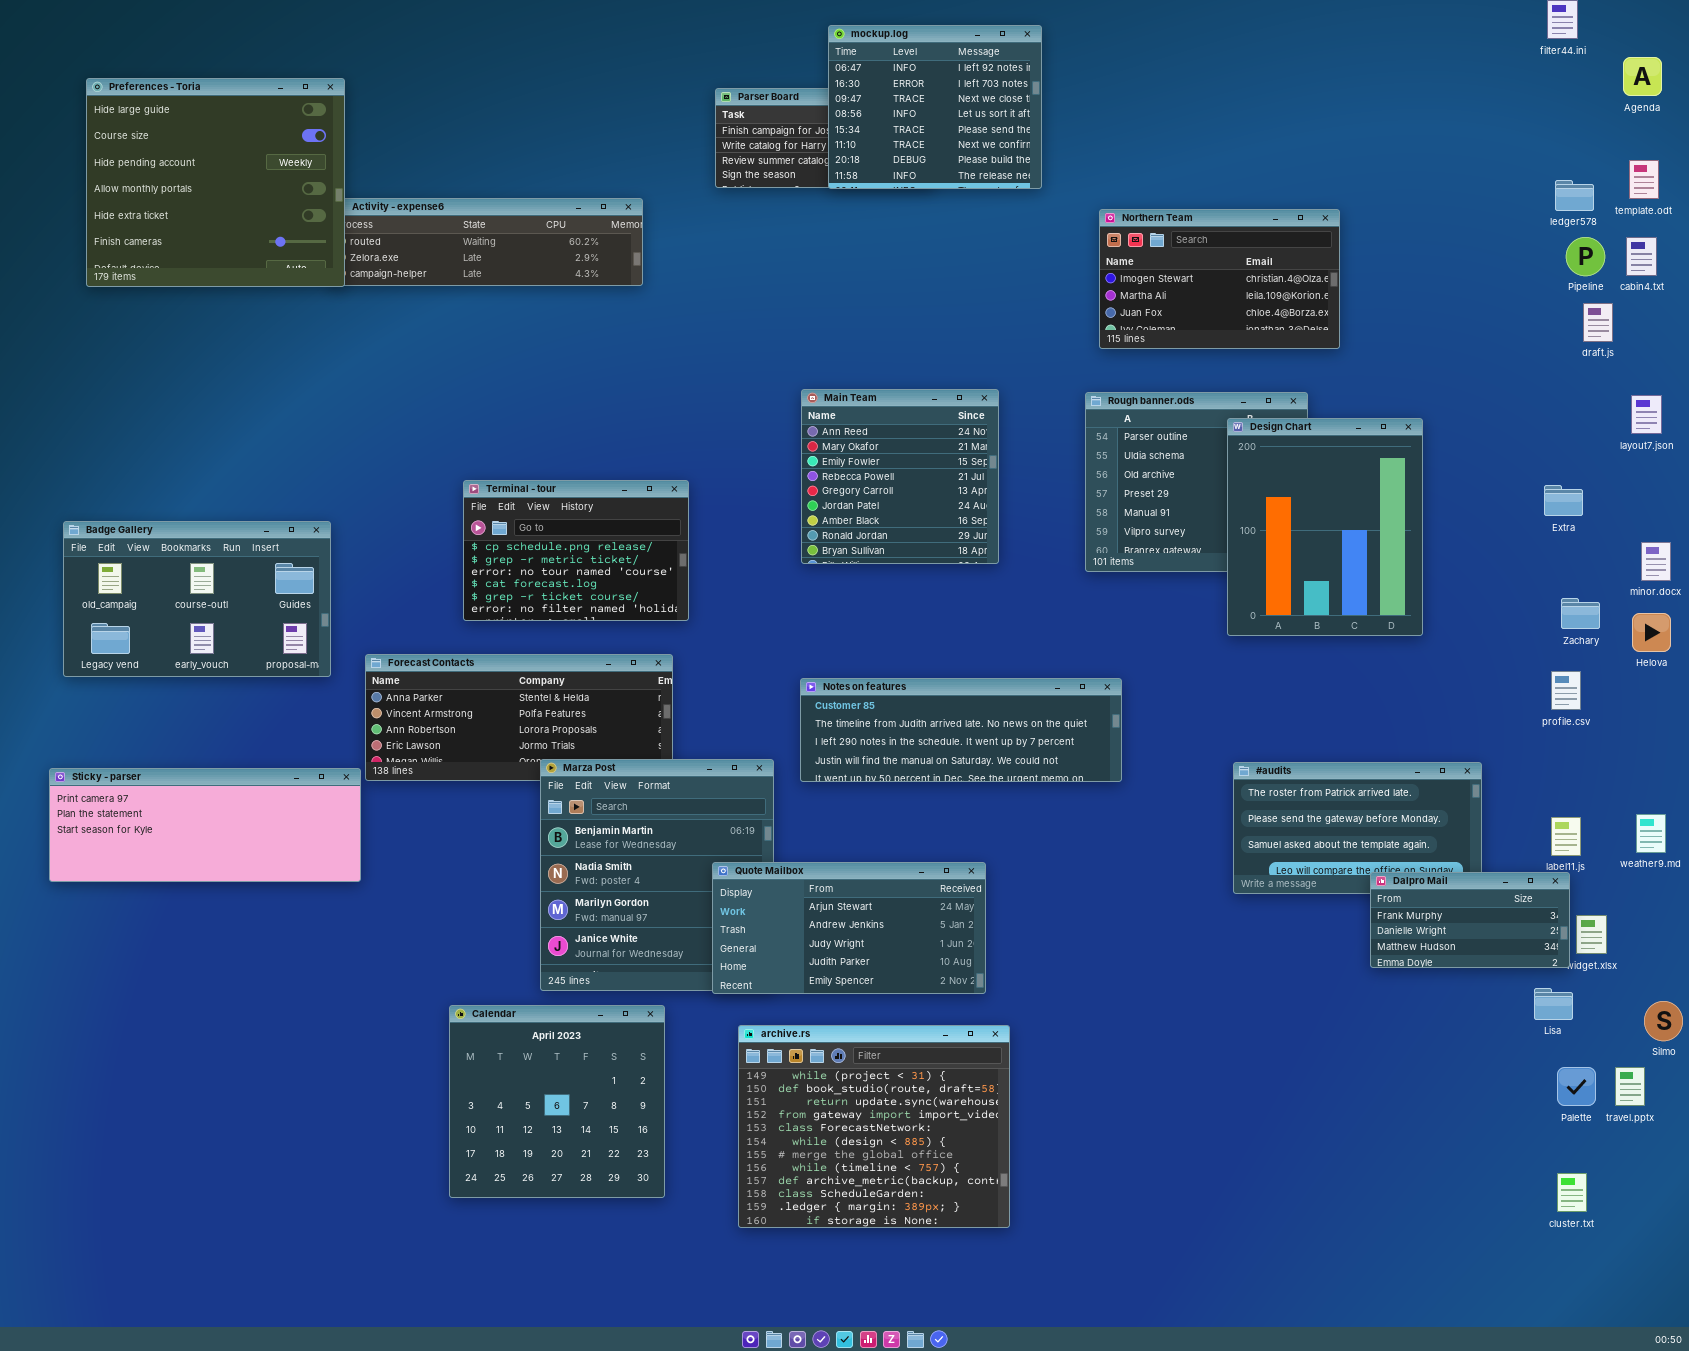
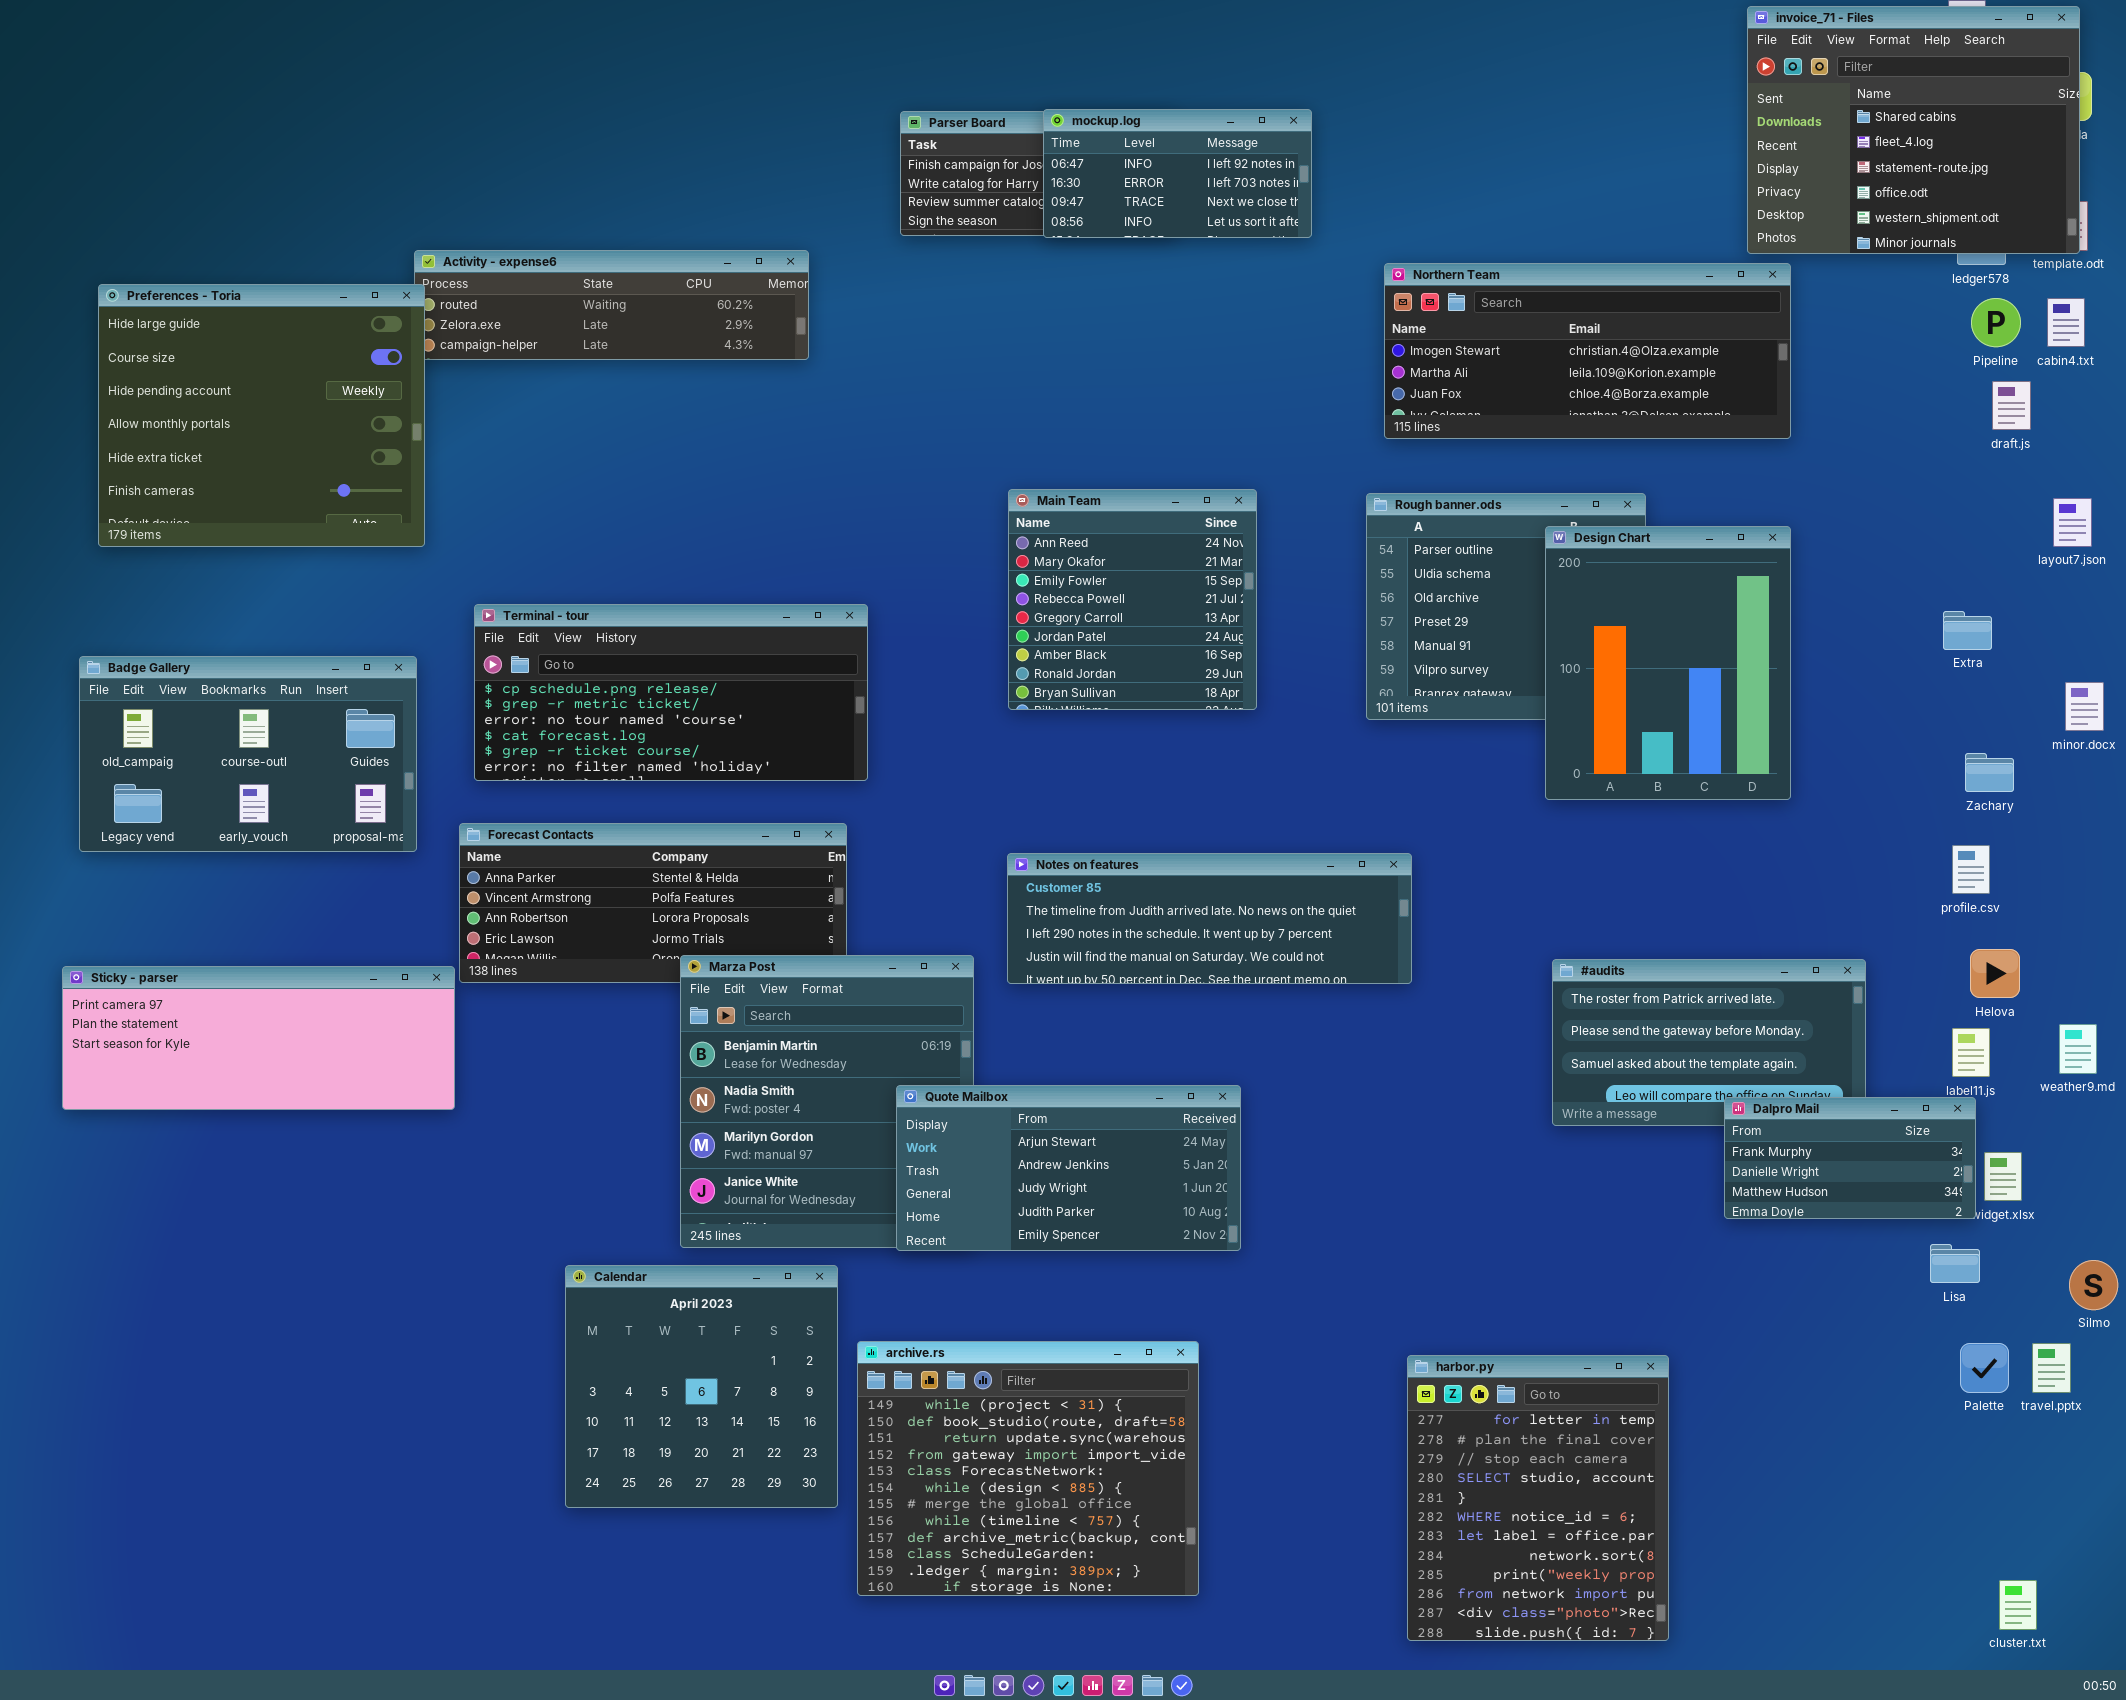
invoice_71 - Files: none -> [1747,6,2080,254], opened
mockup.log: [828,25,1042,189] -> [1043,109,1312,238], resized
Preferences - Toria: [86,78,345,287] -> [98,284,425,547], moved
Northern Team: [1099,209,1340,349] -> [1384,263,1791,439], resized
Terminal - tour: [463,480,689,621] -> [474,604,868,781], resized
Helova: [1632,613,1671,652] -> [1970,949,2020,998], moved
archive.rs: [738,1025,1010,1228] -> [857,1341,1199,1596], moved
harbor.py: none -> [1407,1355,1669,1641], opened
cluster.txt: [1557,1173,1587,1212] -> [1999,1580,2037,1630], moved

